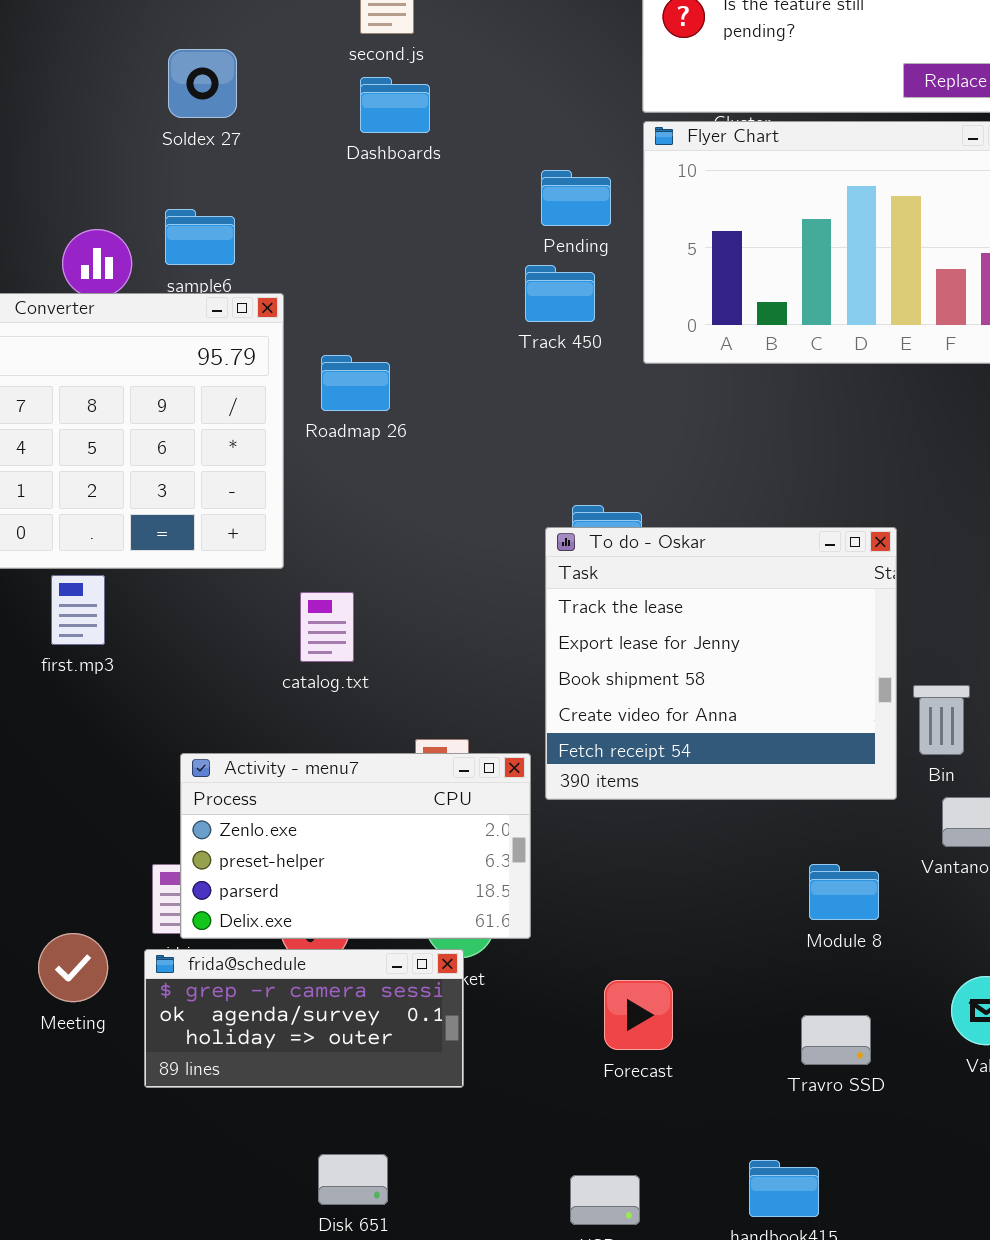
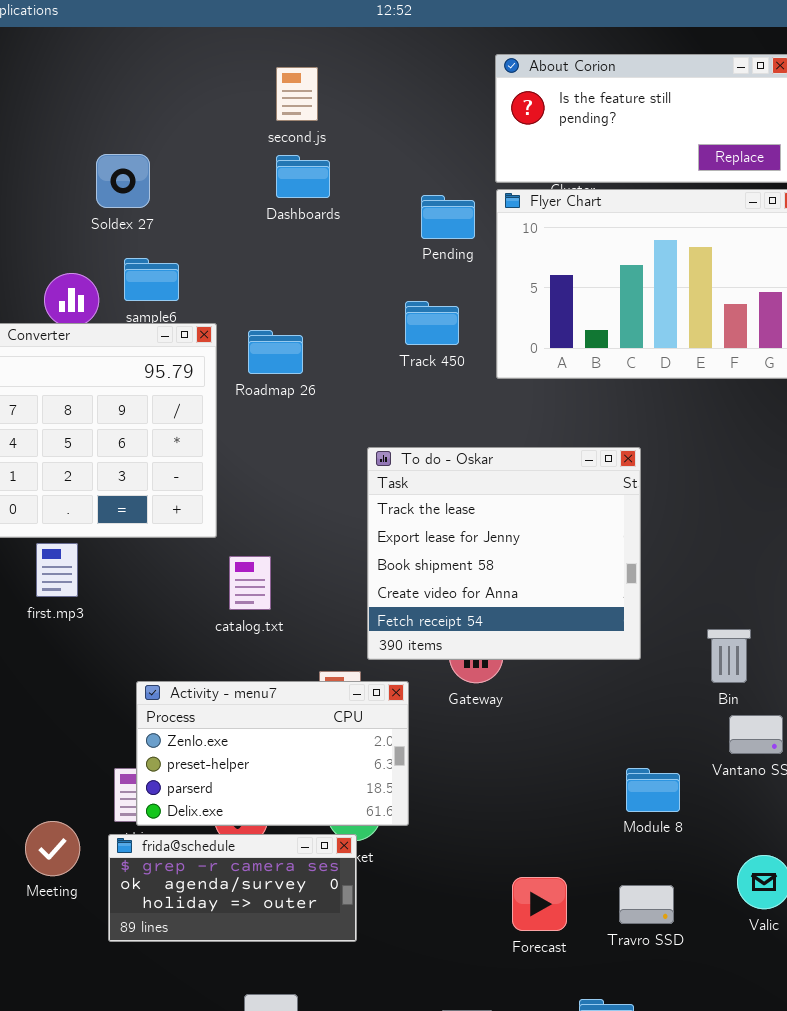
Soldex 27: [168,49,237,118] -> [96,154,150,208], moved
Pending: [541,170,611,226] -> [421,195,475,239], moved
Roadmap 26: [321,355,390,411] -> [248,330,303,374], moved
To do - Oskar: [545,527,897,800] -> [367,447,641,660], moved
Forecast: [604,980,673,1050] -> [512,877,567,931], moved

